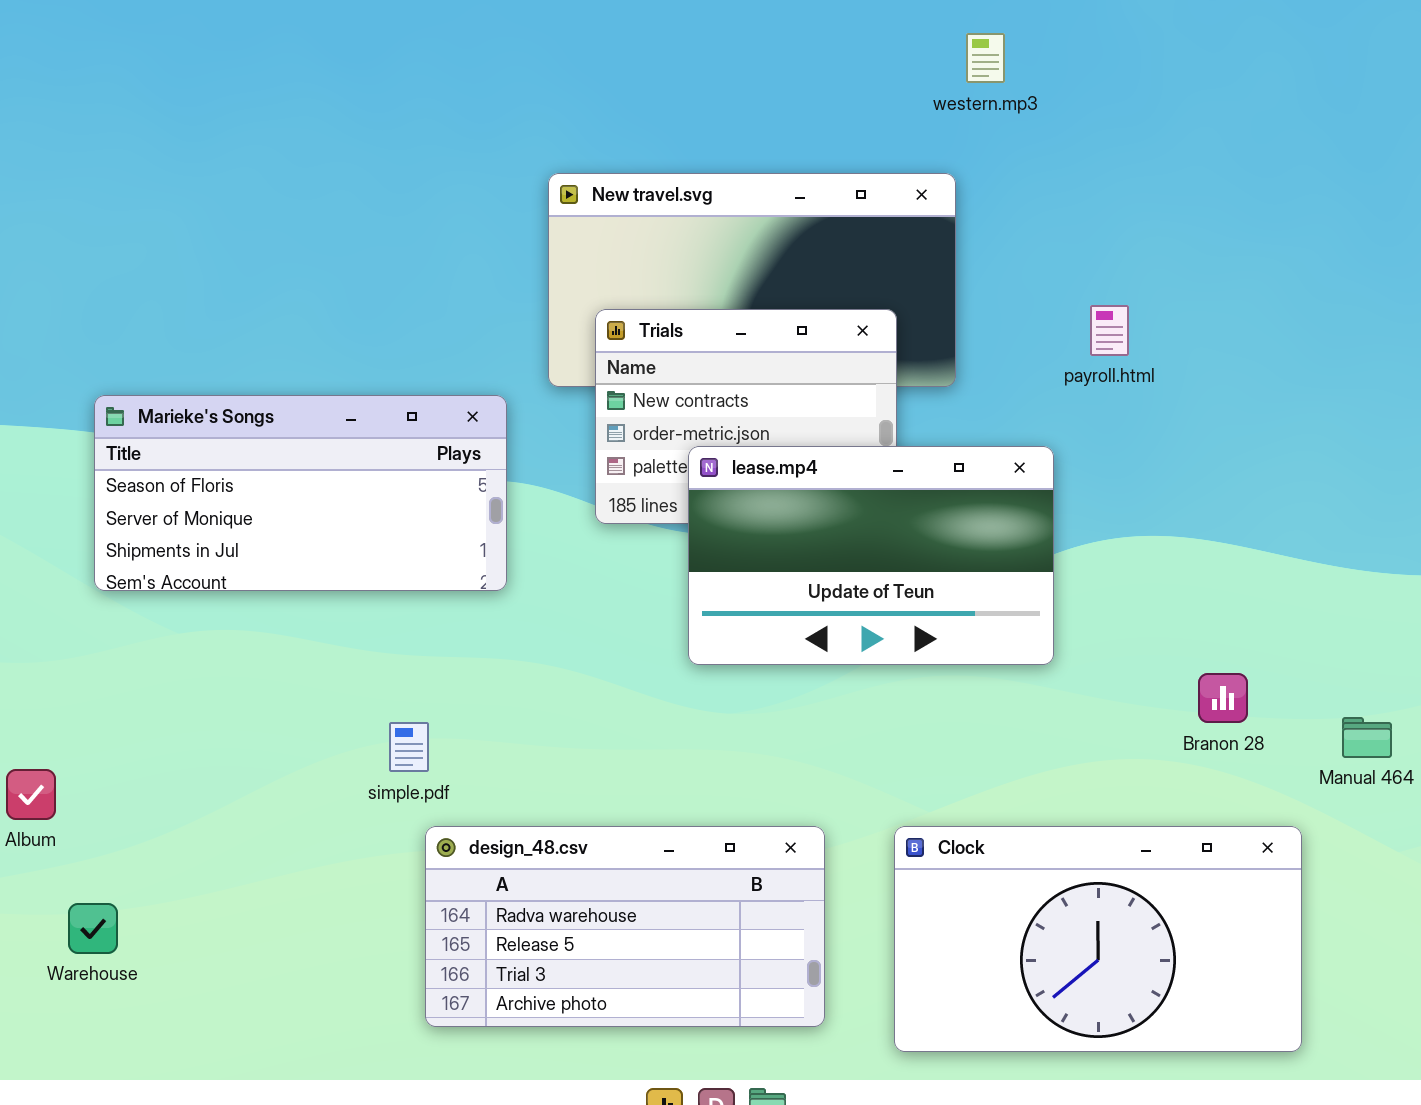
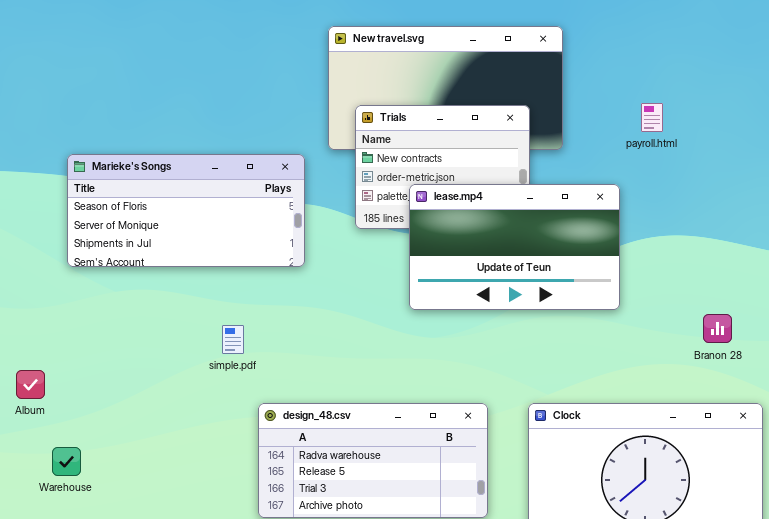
simple.pdf: [389,722,429,772] -> [222,325,244,354], moved

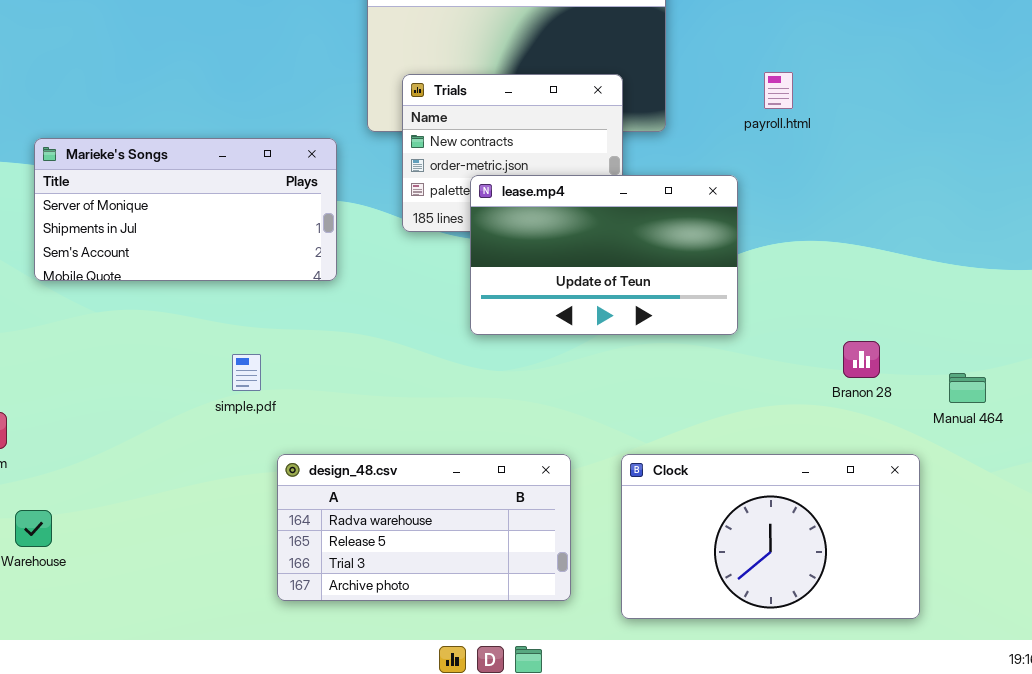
Marieke's Songs: [67,154,305,267] -> [34,138,337,281], scrolled down 1 row

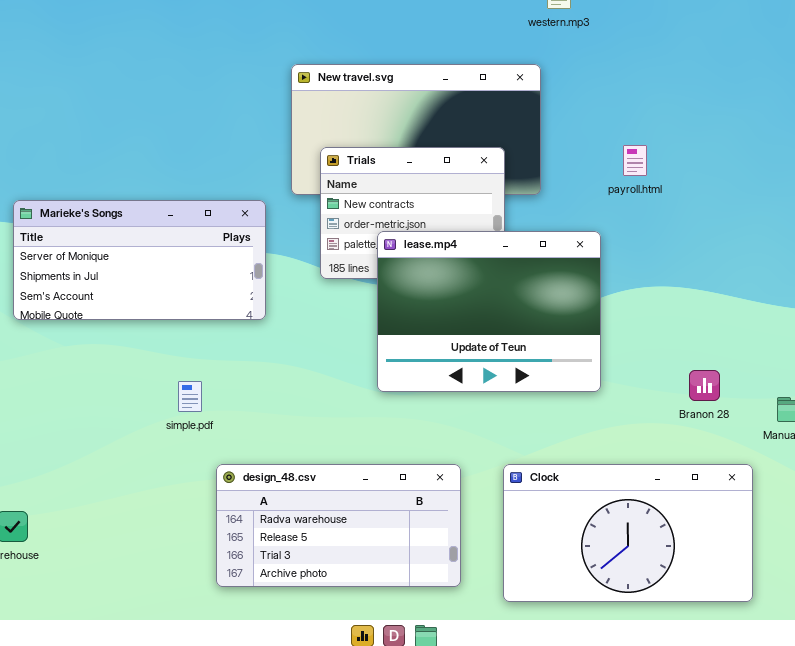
lease.mp4: [470,175,738,335] -> [377,231,601,392], resized

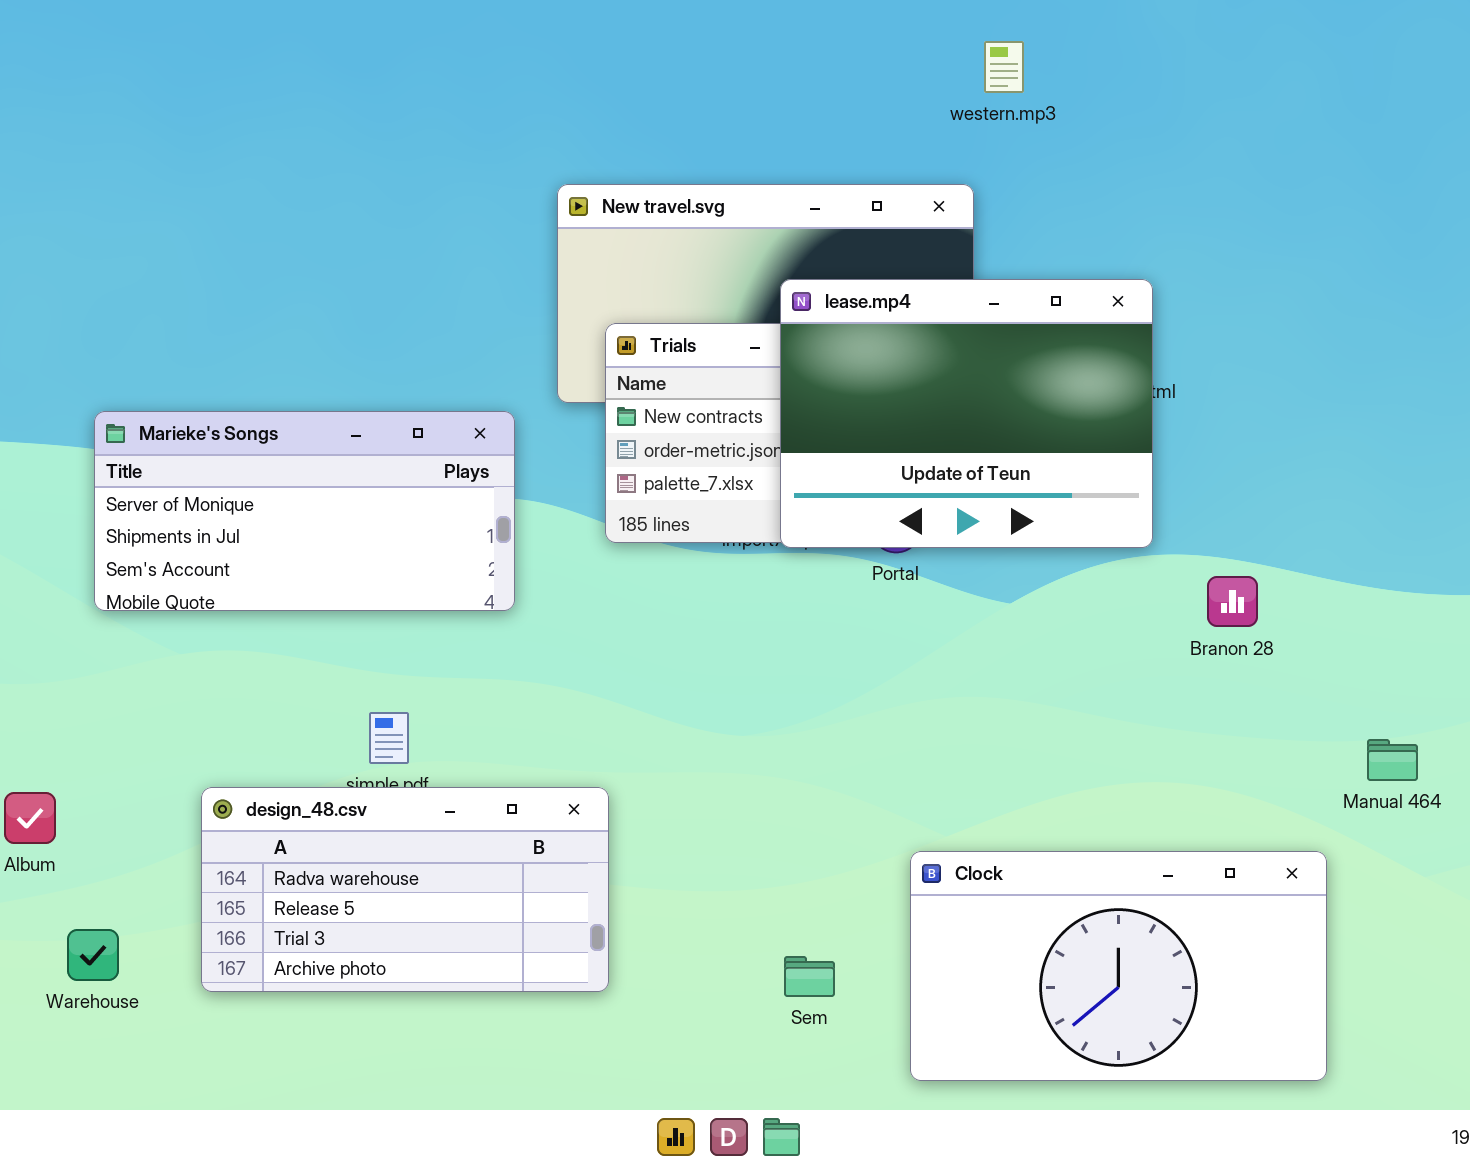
lease.mp4: [377,231,601,392] -> [780,279,1153,548], moved
Branon 28: [689,370,720,401] -> [1207,576,1258,627], moved
design_48.csv: [216,464,461,587] -> [201,787,609,992], moved

